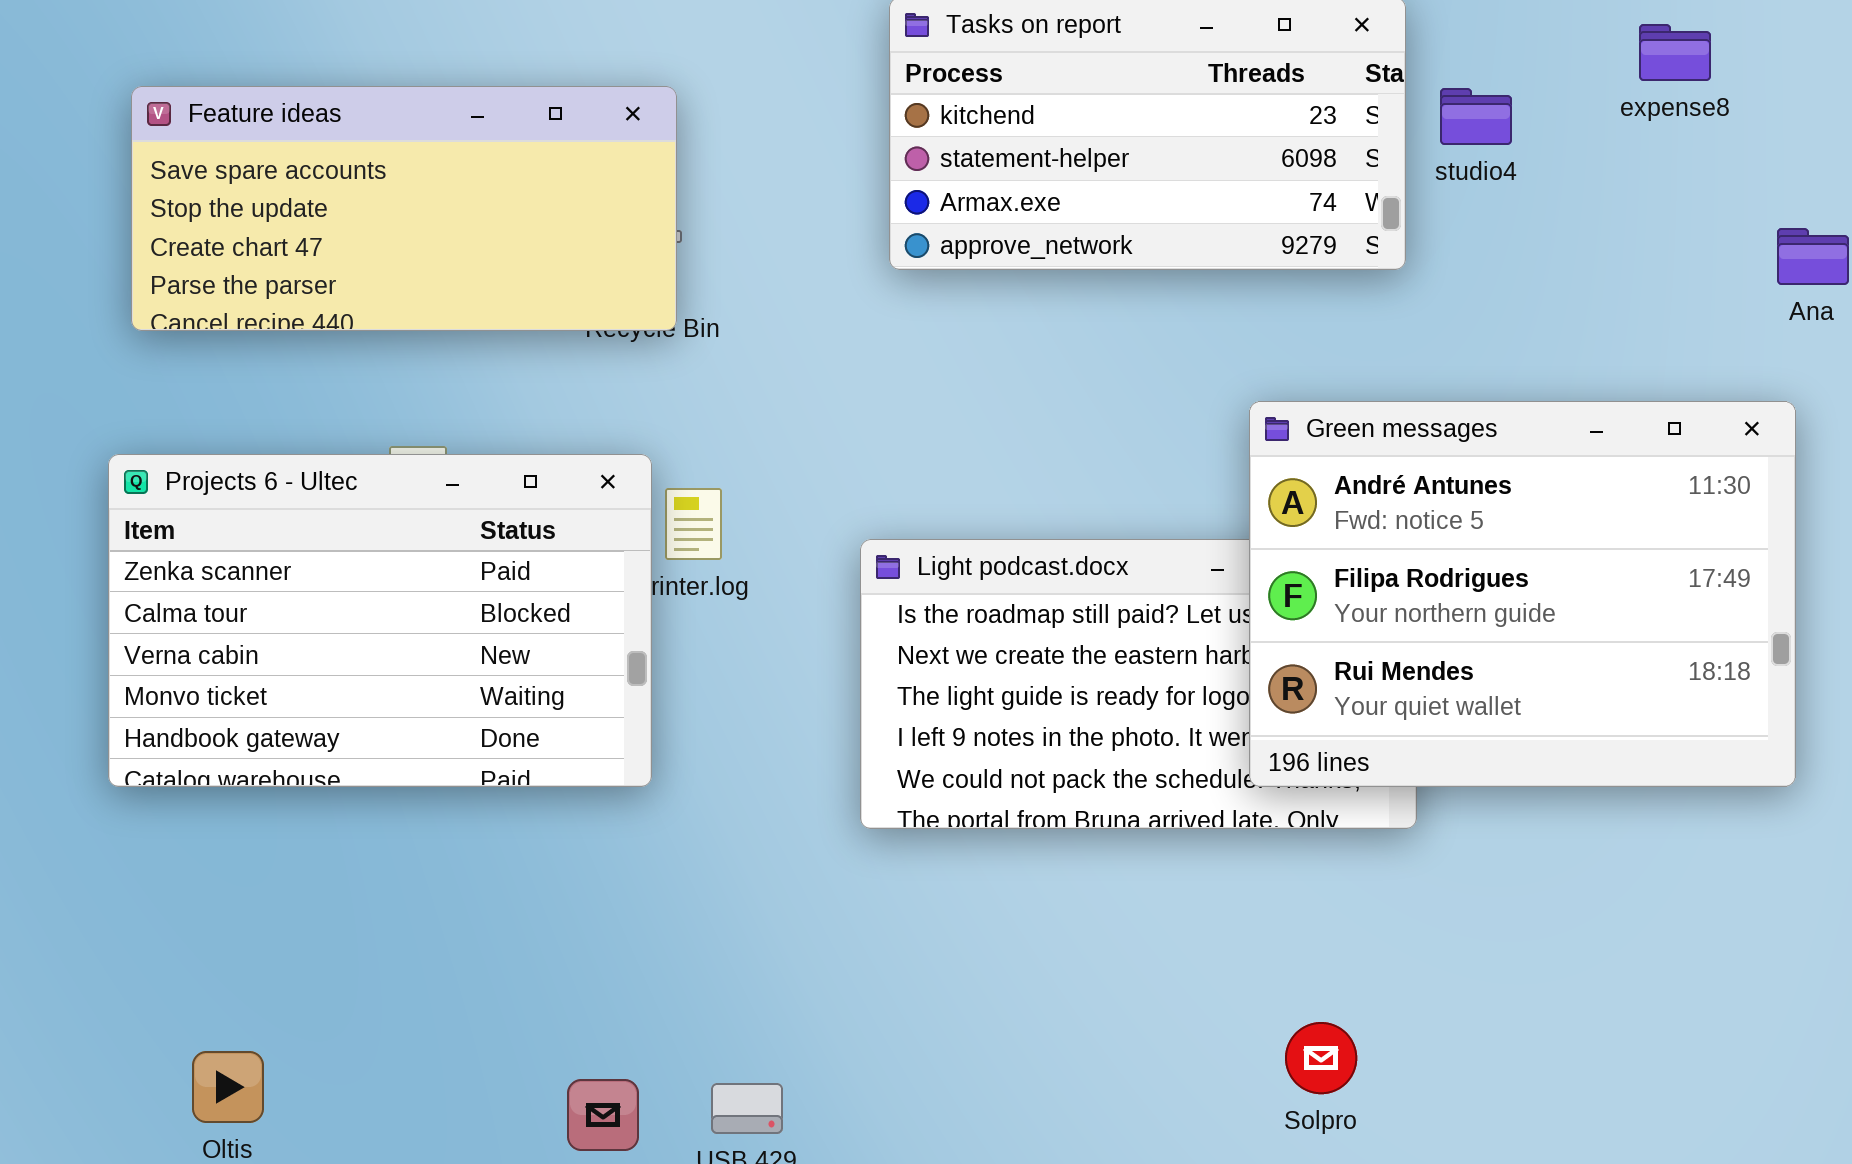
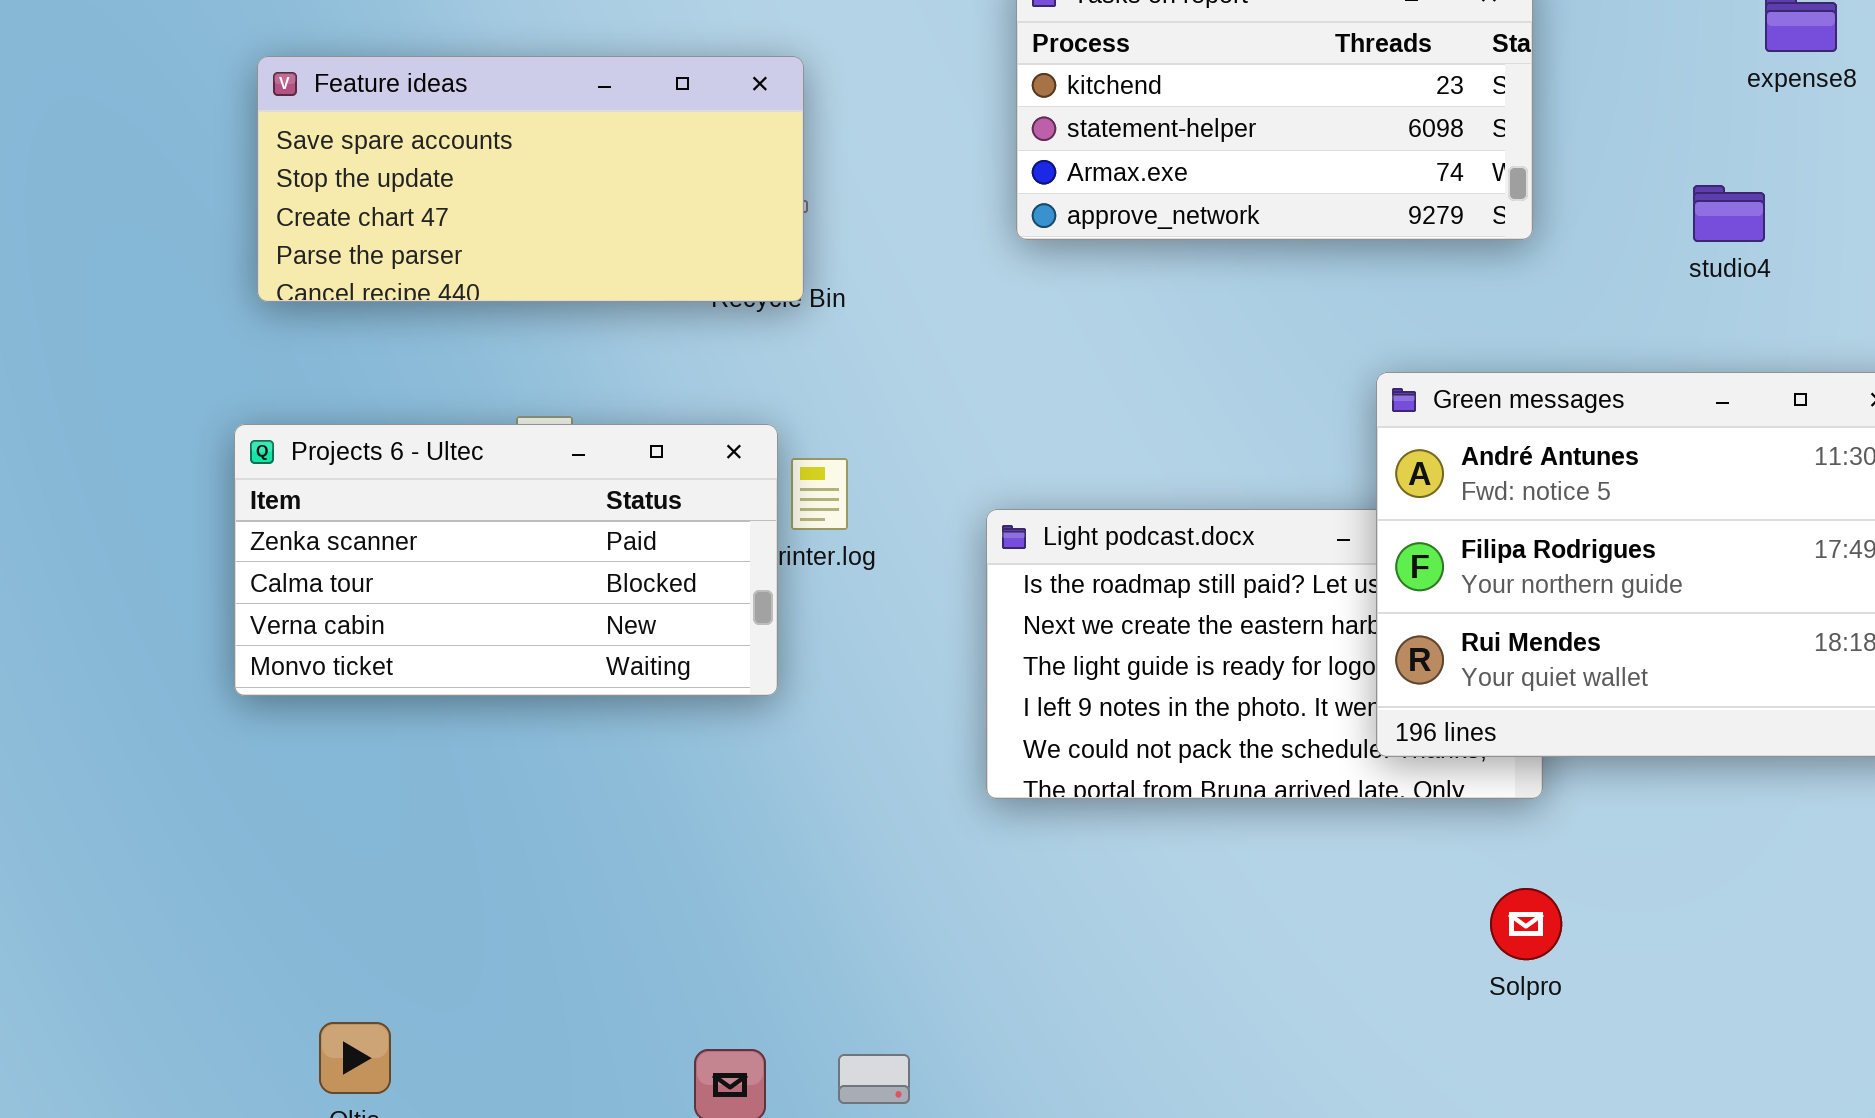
studio4: [1440,88,1512,145] -> [1693,185,1765,242], moved
Projects 6 - Ultec: [108,454,652,787] -> [234,424,778,696], resized
Solpro: [1285,1022,1357,1094] -> [1490,888,1562,960], moved

